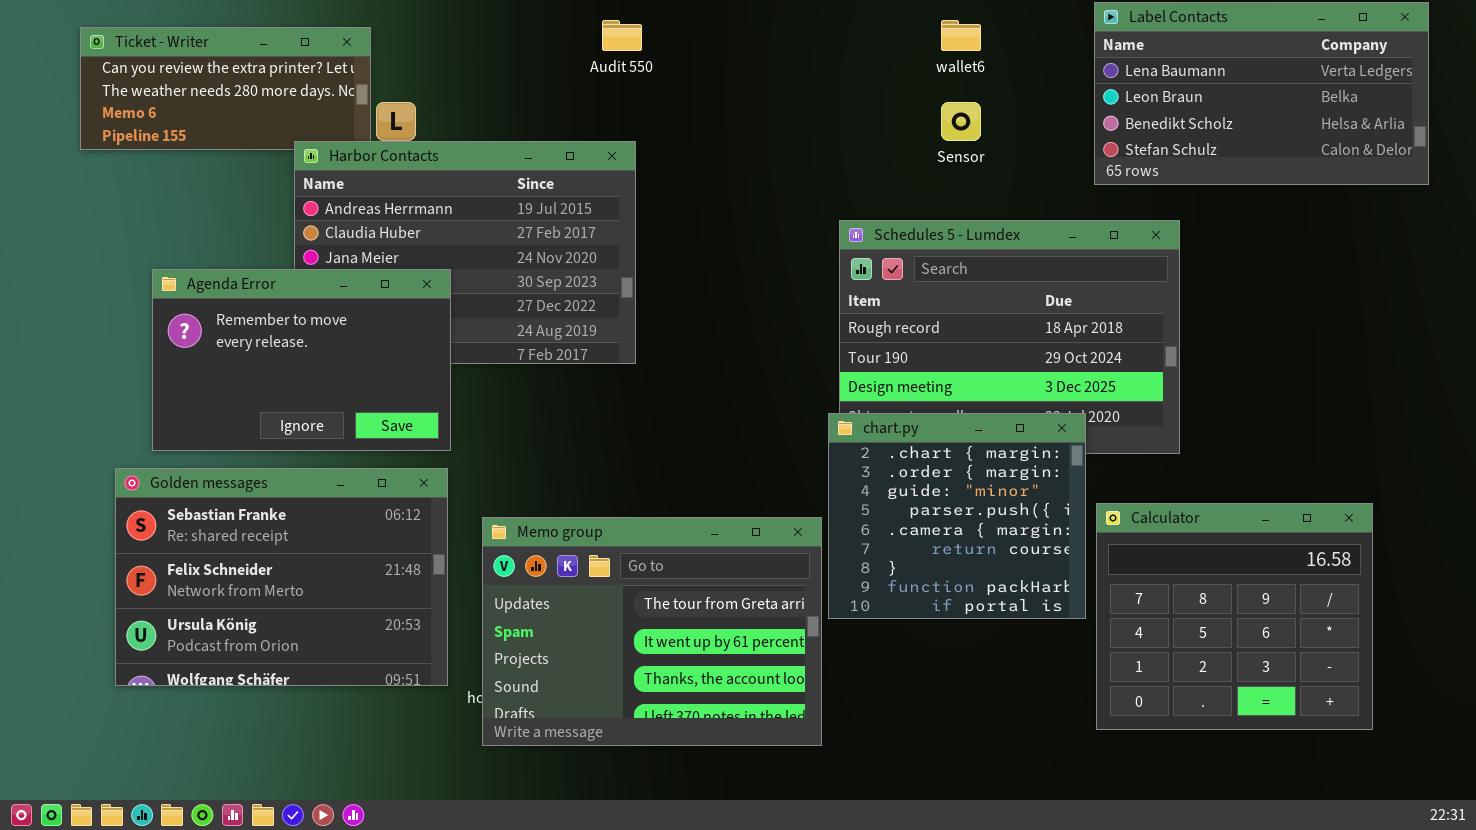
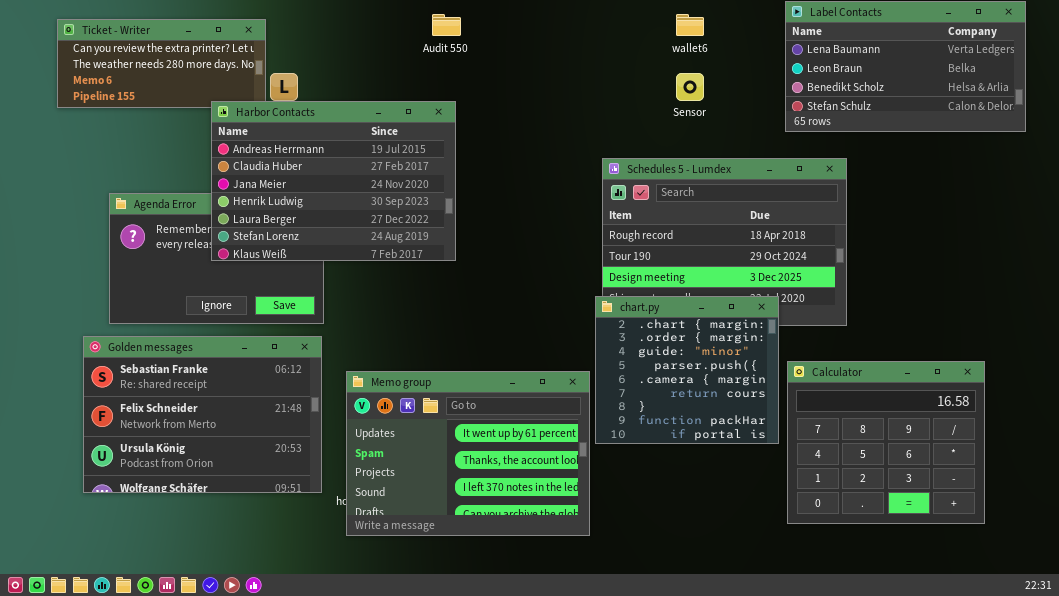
Harbor Contacts: [294,141,636,364] -> [211,101,456,261], raised
Memo group: [482,517,822,746] -> [346,371,590,536], scrolled down 1 row

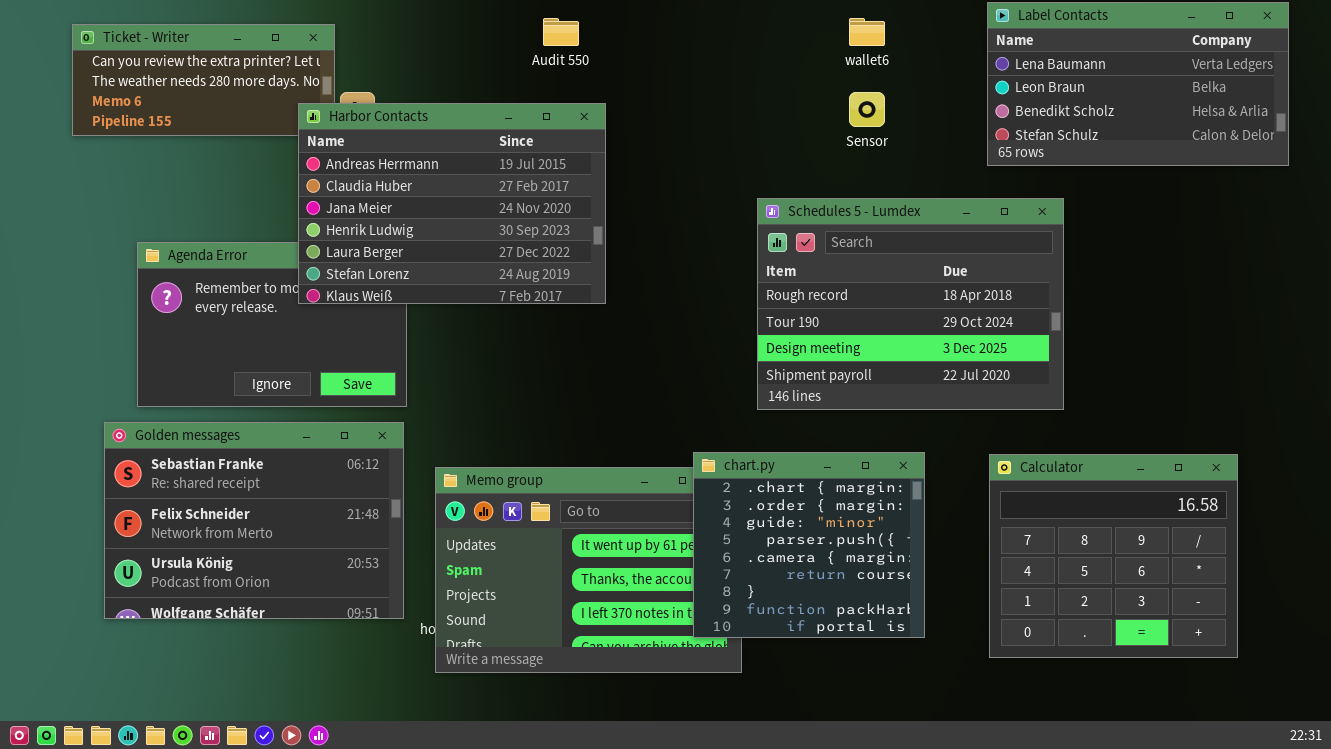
Harbor Contacts: [211,101,456,261] -> [298,103,606,304], moved
chart.py: [595,296,779,444] -> [693,452,925,638], moved

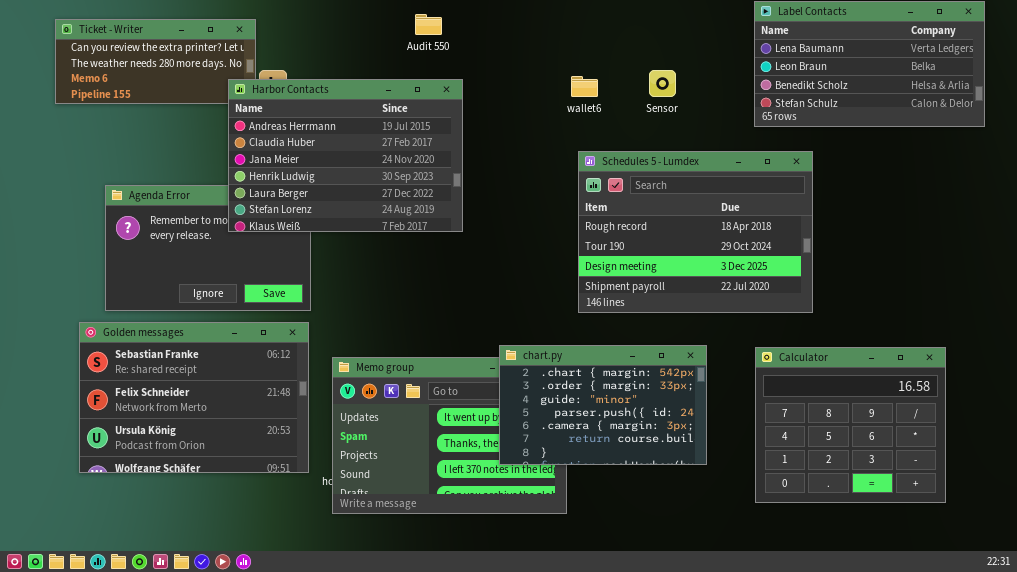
wallet6: [849,18,885,46] -> [571,76,598,97], moved
chart.py: [693,452,925,638] -> [499,345,707,465], resized

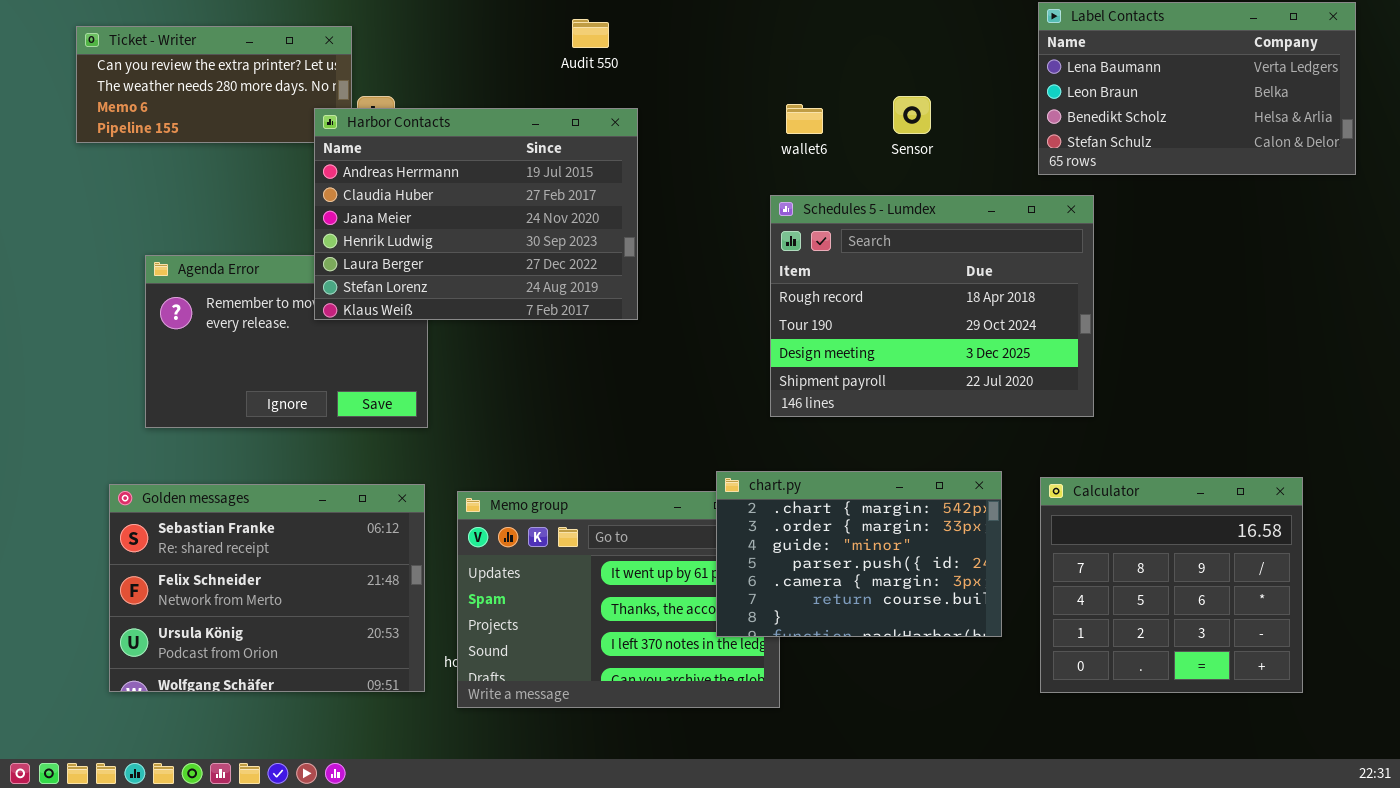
Schedules 5 - Lumdex: [578,151,813,313] -> [770,195,1094,417], moved
Golden messages: [79,322,309,473] -> [109,484,425,692], moved
chart.py: [499,345,707,465] -> [716,471,1002,637], moved

